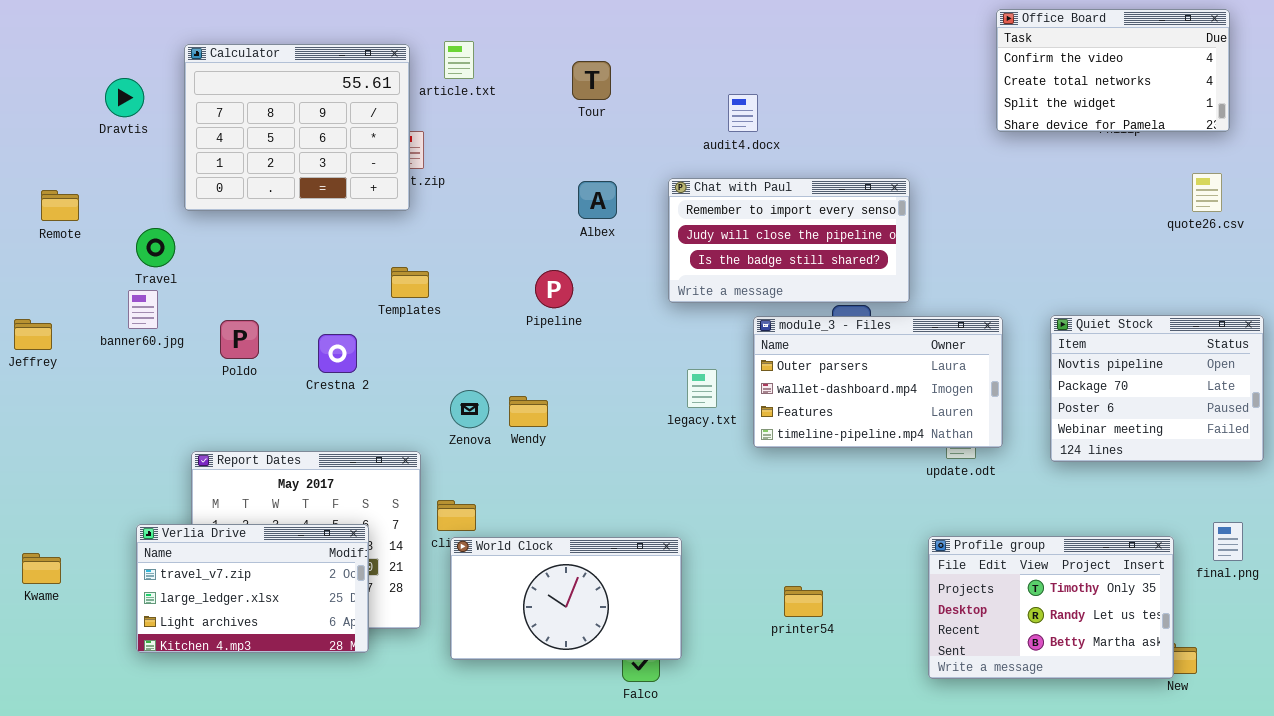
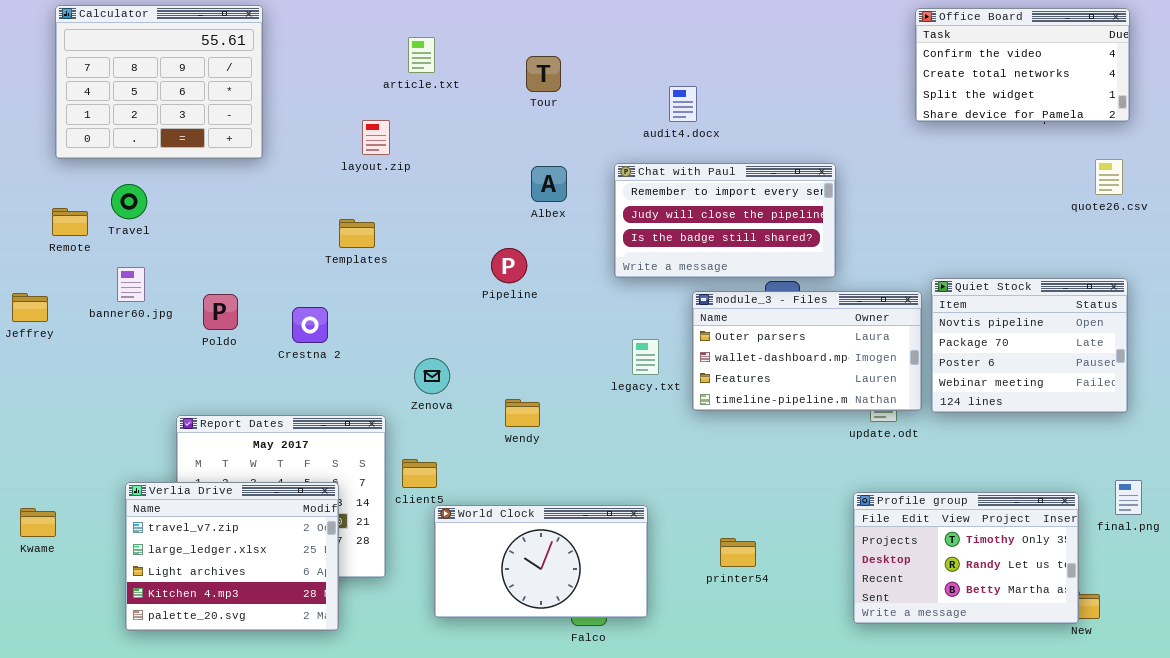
Calculator: [184,44,410,211] -> [55,5,263,159], moved
Remote: [41,190,79,221] -> [52,208,88,236], moved
Travel: [136,228,175,267] -> [111,184,147,219], moved
Templates: [391,267,429,298] -> [339,219,375,248], moved
Quiet Stock: [1050,315,1264,462] -> [931,278,1128,413], moved
Wendy: [509,396,548,427] -> [505,399,540,427], moved
Verlia Drive: [136,524,369,653] -> [125,482,339,631], resized
World Clock: [450,537,682,660] -> [434,505,648,618], moved

